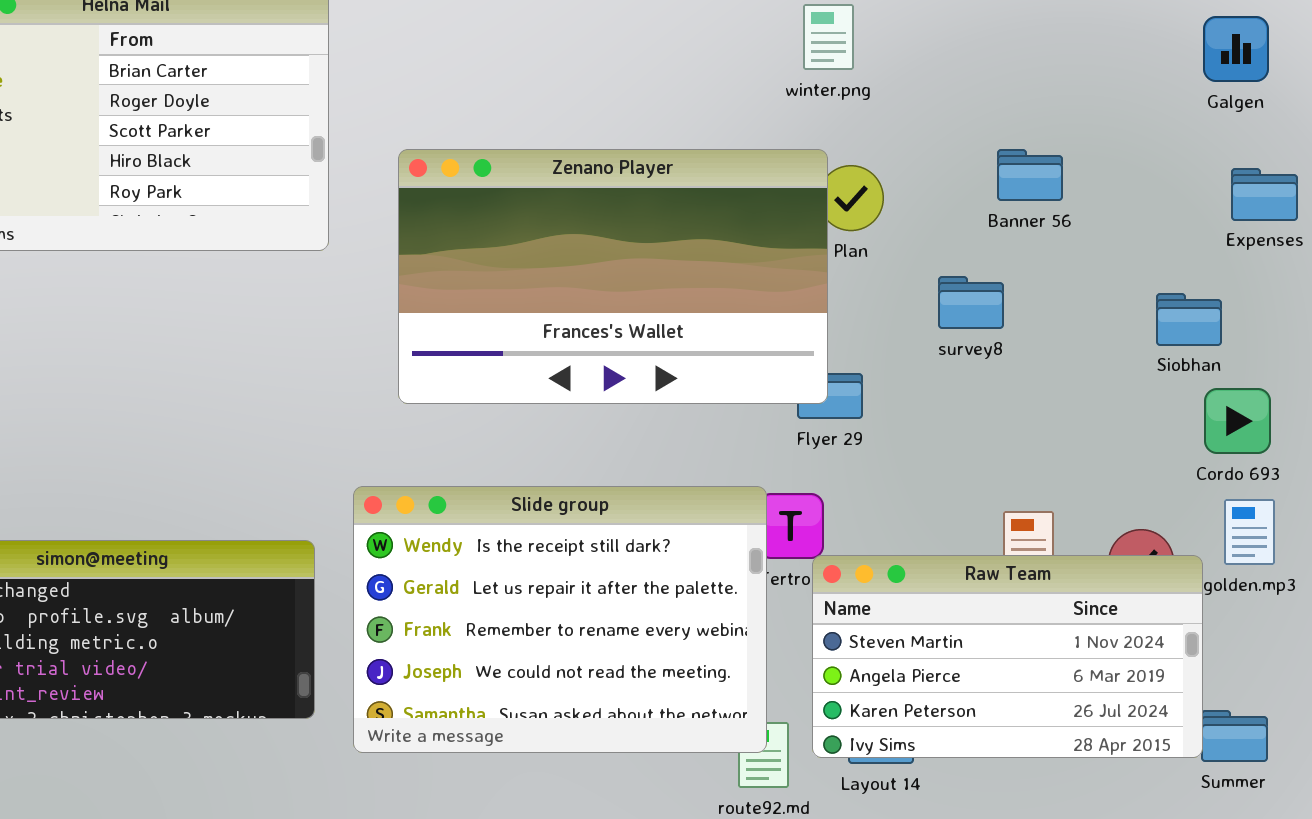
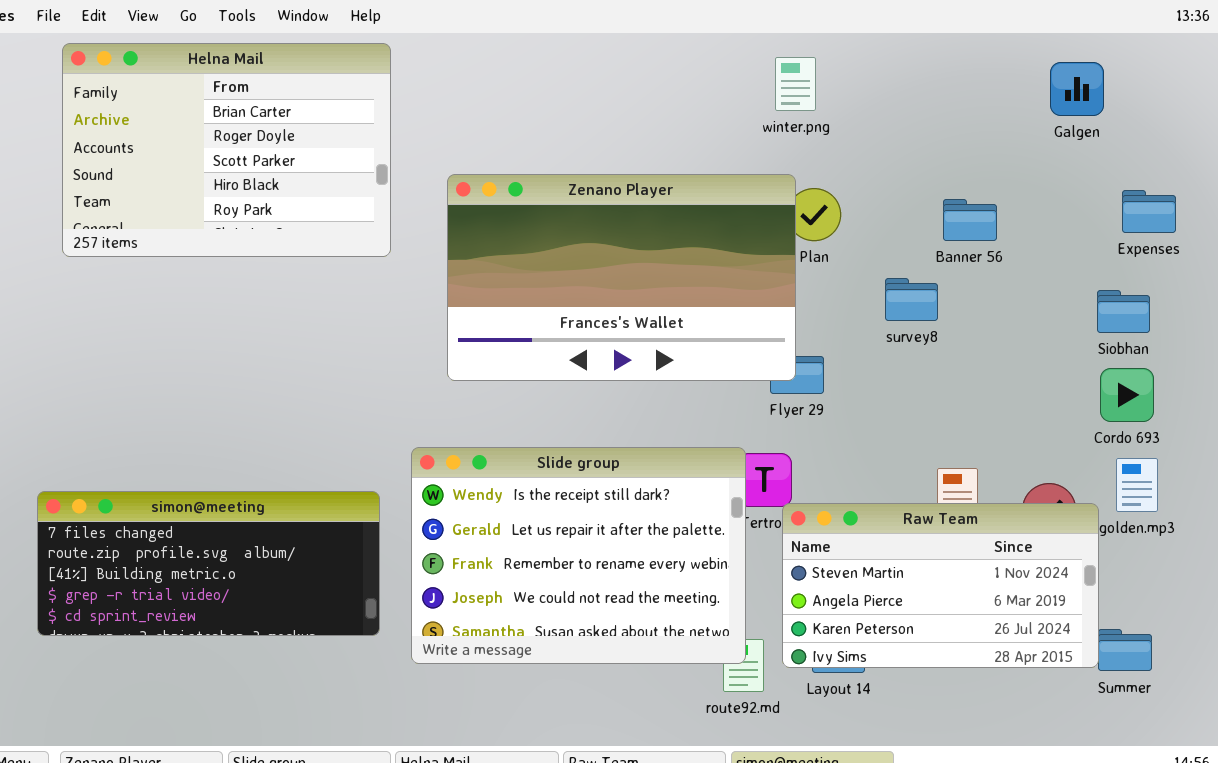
Galgen: [1203,16,1269,82] -> [1050,62,1104,116], moved
Banner 56: [997,149,1063,201] -> [943,199,997,241], moved
Siobhan: [1156,293,1222,346] -> [1097,290,1150,333], moved

